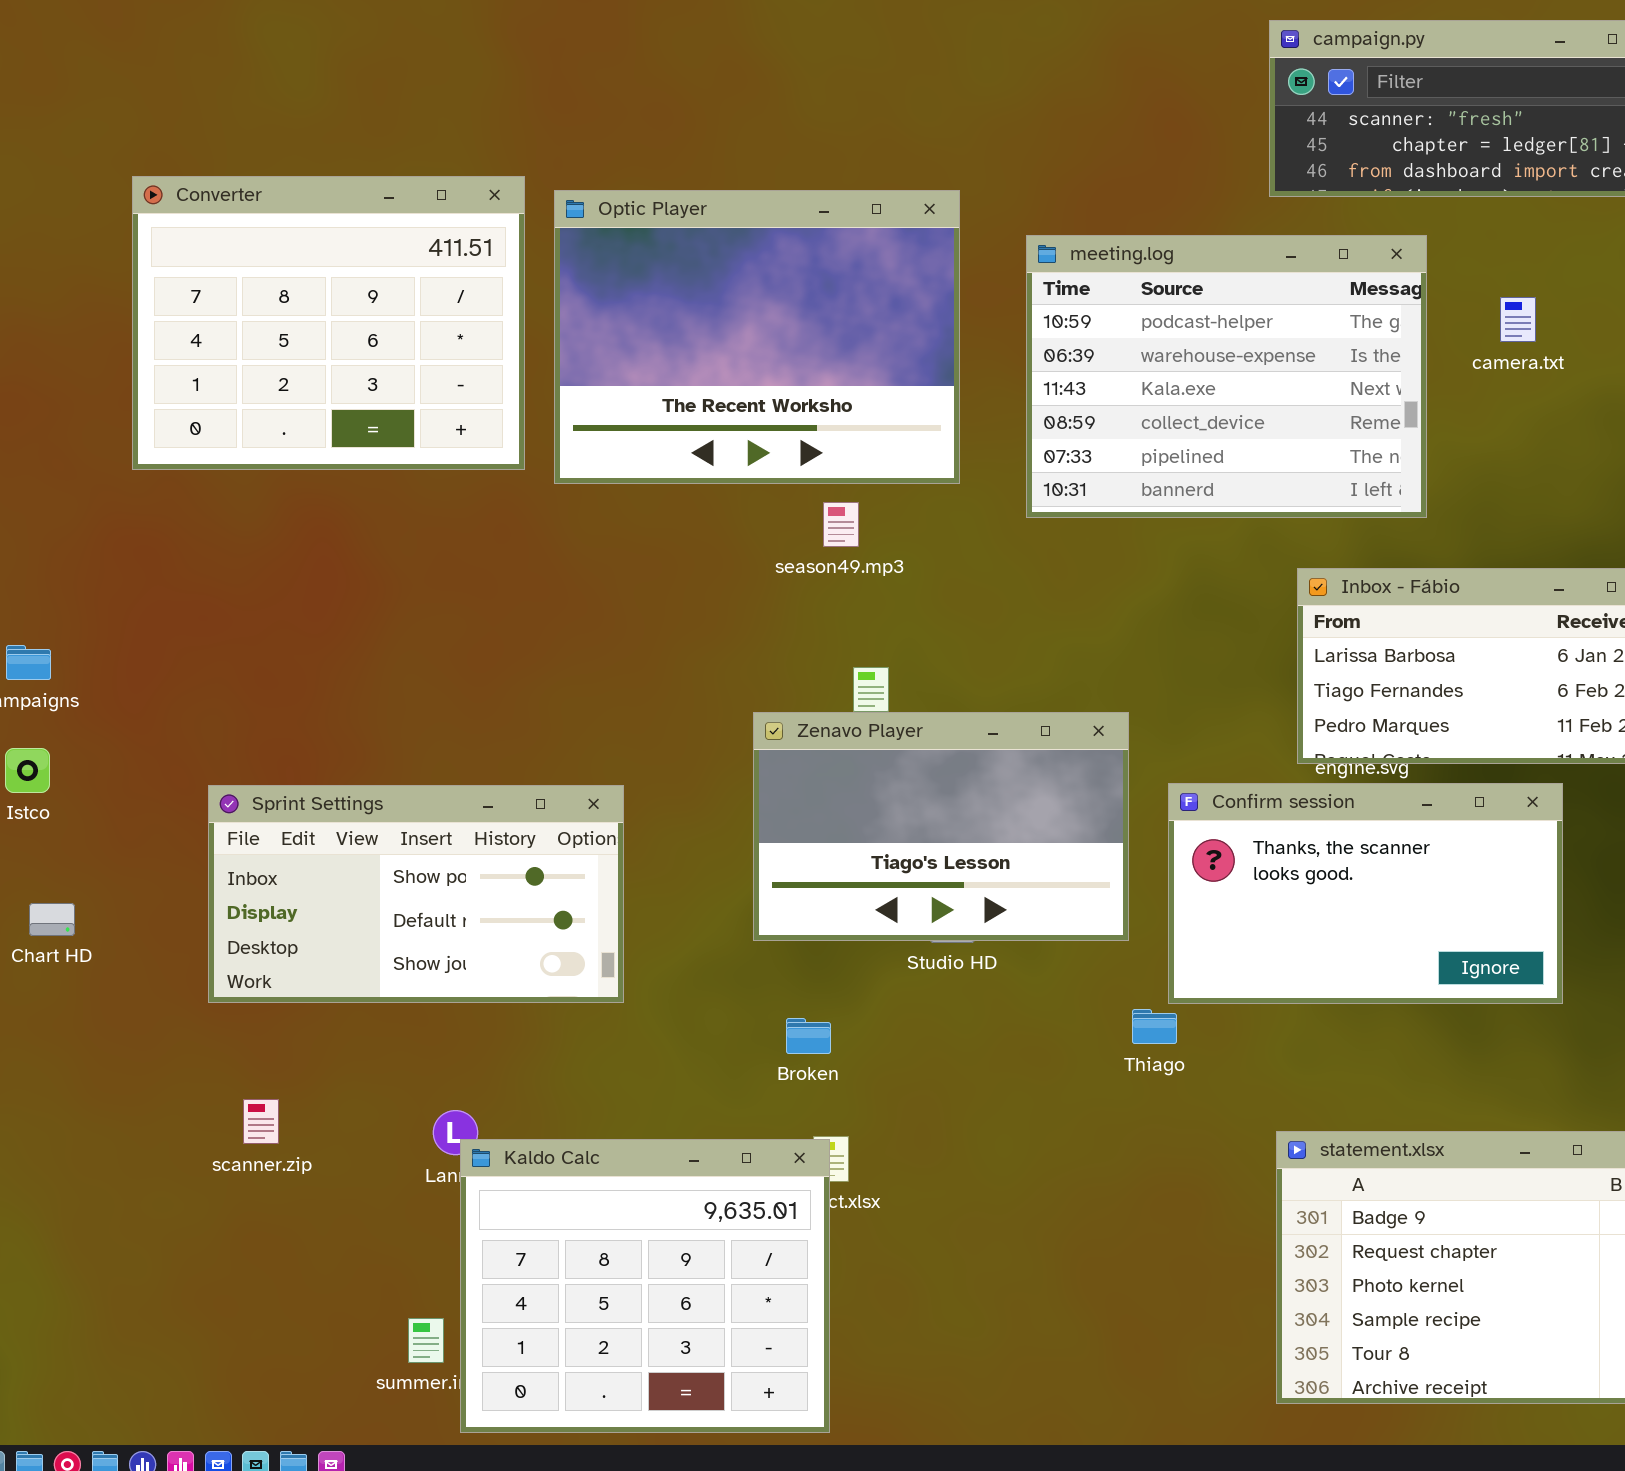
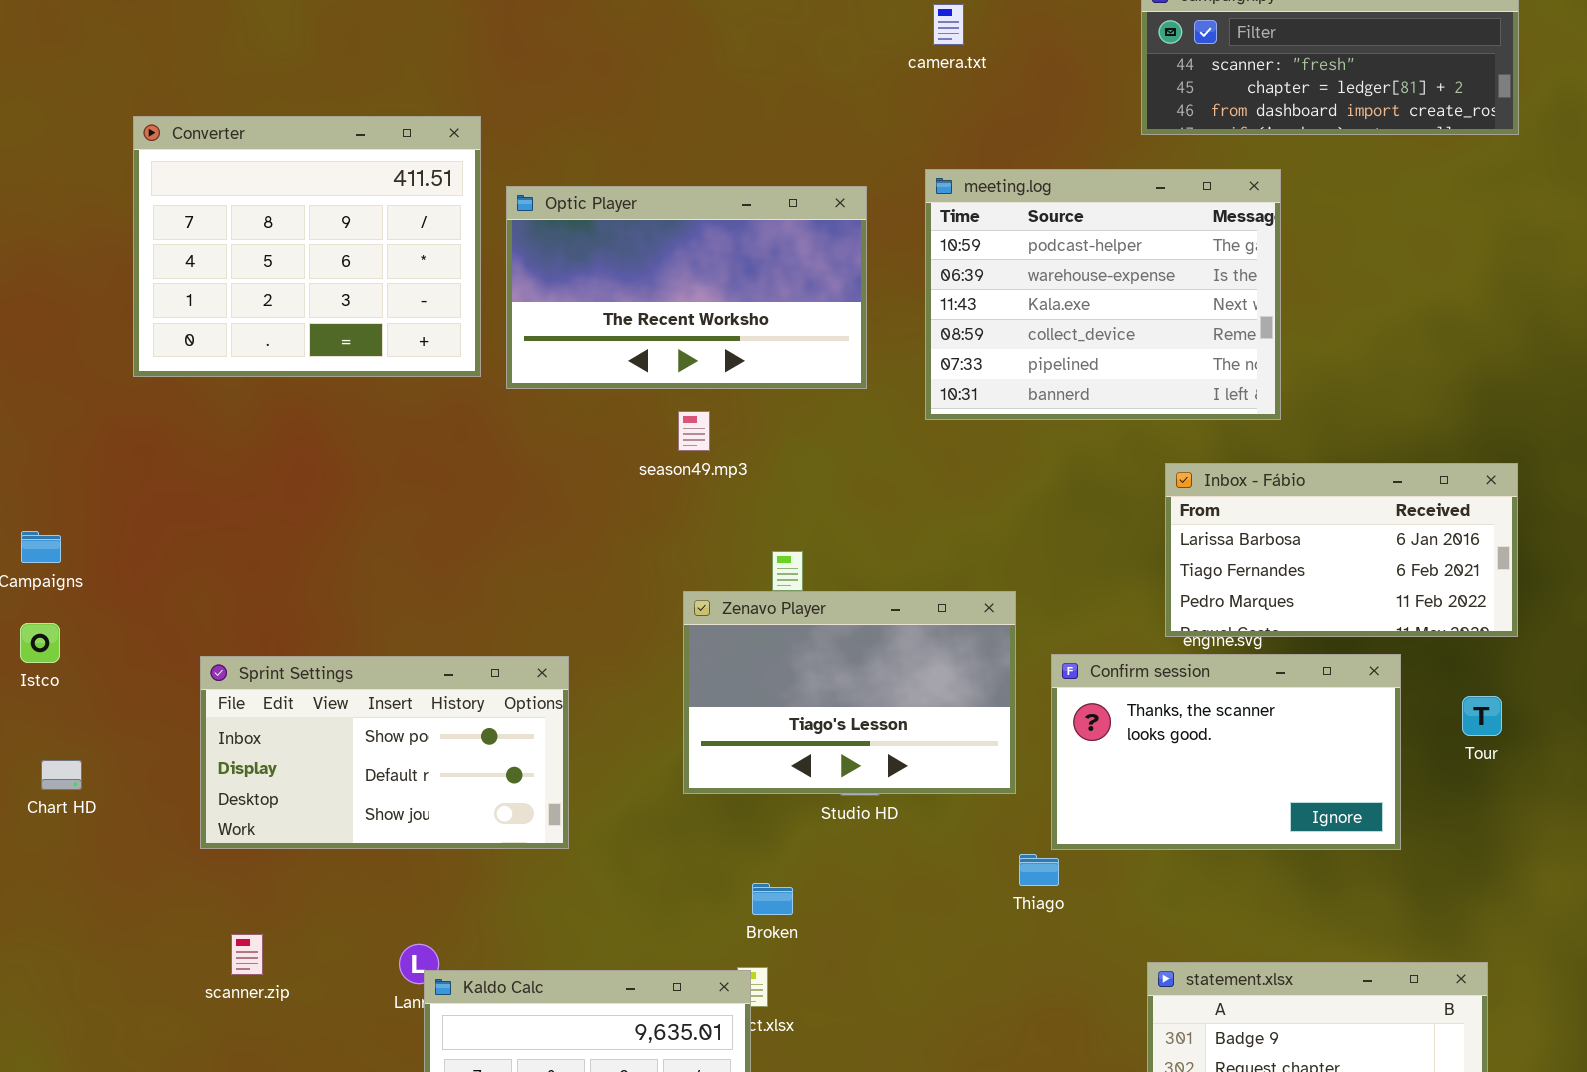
Optic Player: [554,190,960,484] -> [506,186,867,389], resized
camera.txt: [1500,297,1536,342] -> [933,4,964,45], moved
season49.mp3: [823,502,859,547] -> [678,411,710,451], moved
Broken: [786,1018,831,1054] -> [752,883,793,915], moved

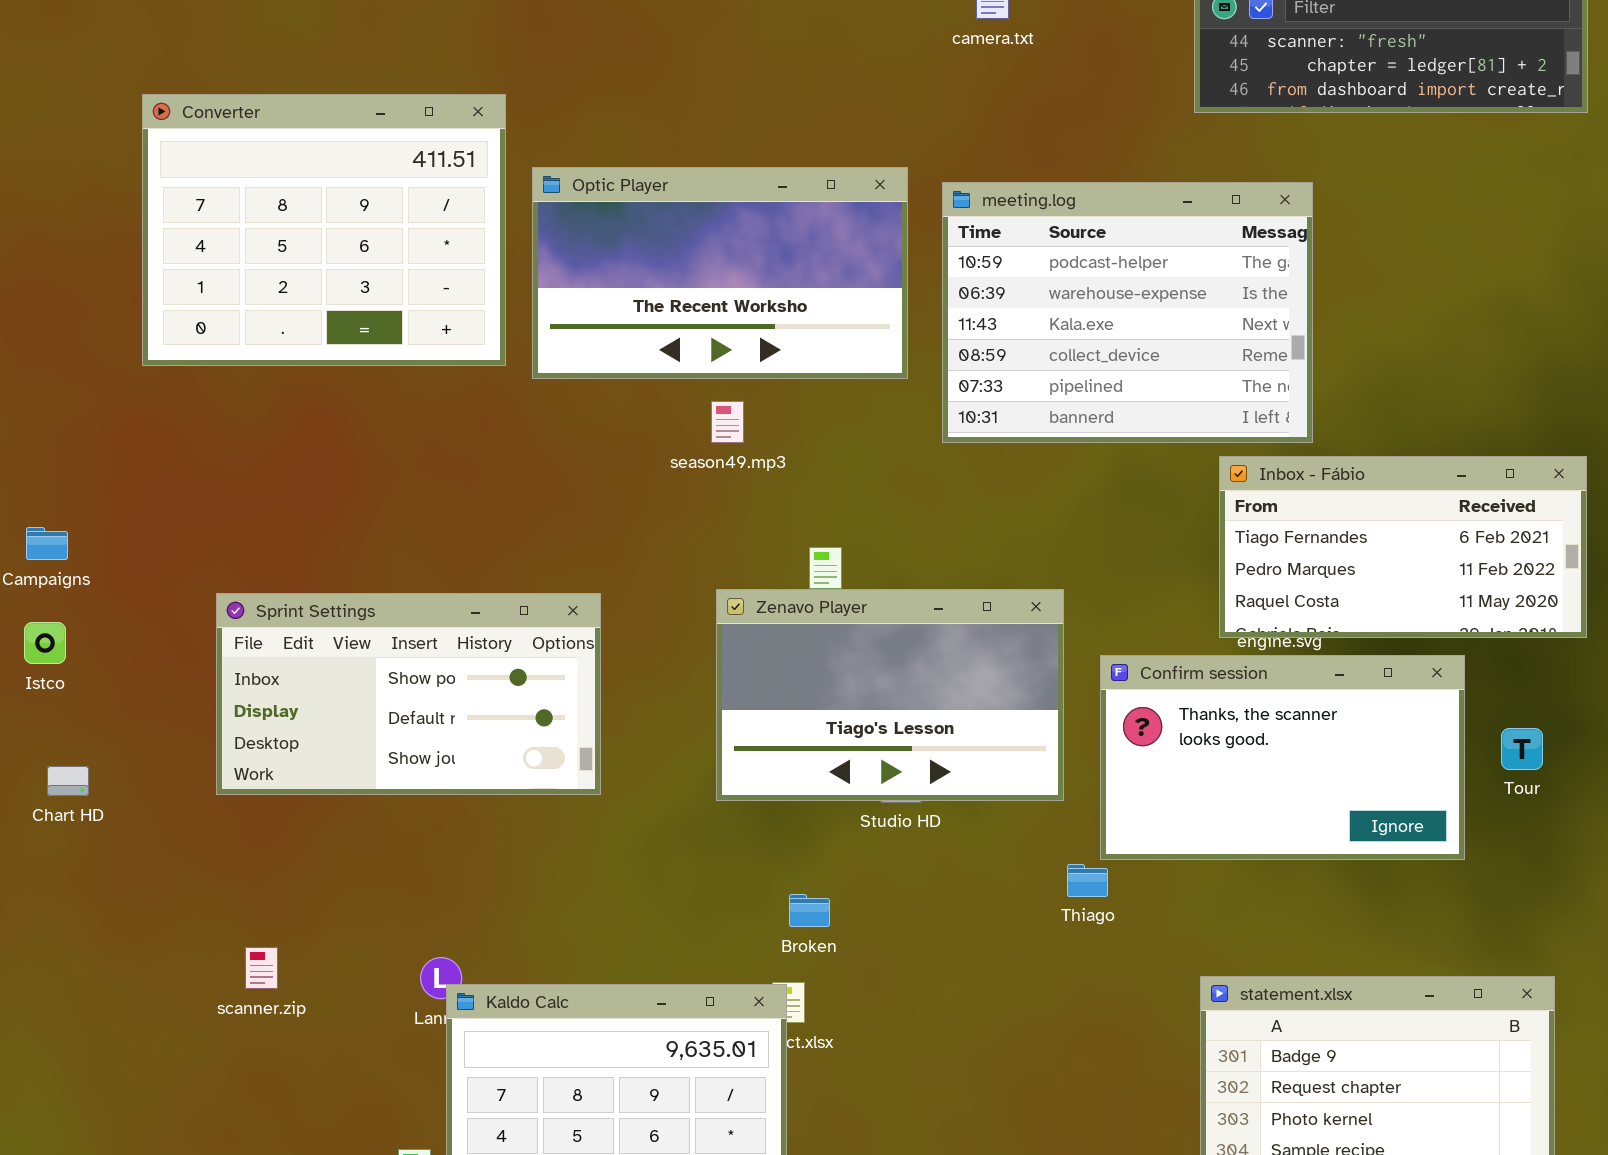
meeting.log: [925,169,1281,420] -> [942,182,1313,443], moved
Inbox - Fábio: [1165,463,1518,637] -> [1219,456,1587,638], scrolled down 1 row
Sprint Settings: [200,656,569,849] -> [216,593,601,795], moved
Tour: [1462,696,1502,736] -> [1501,728,1543,770], moved

